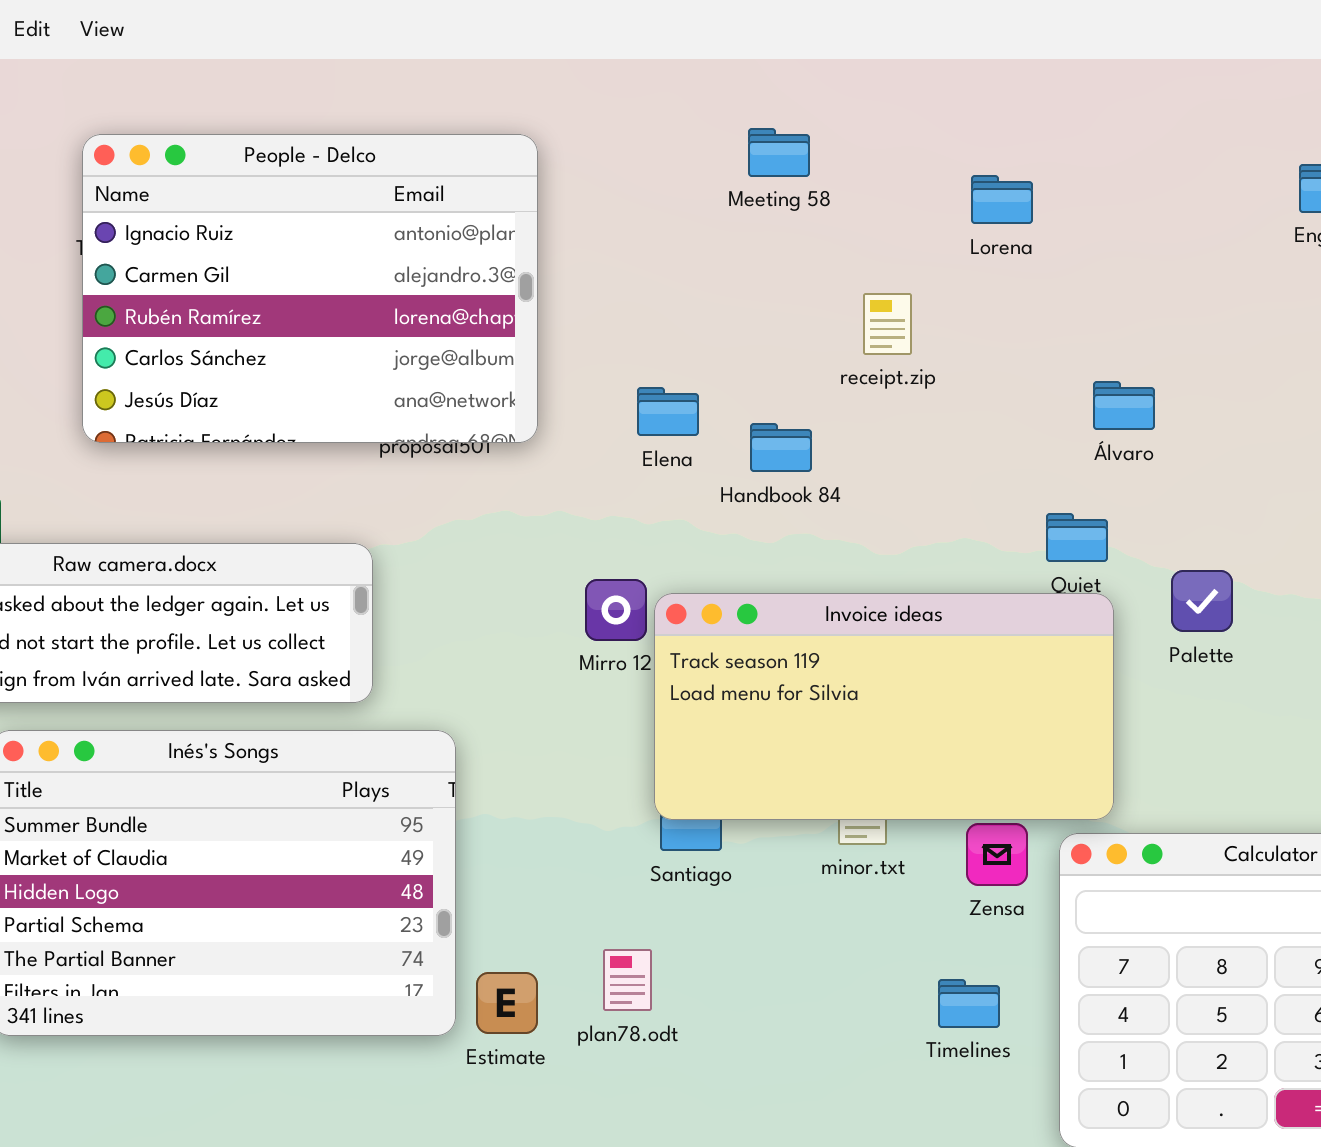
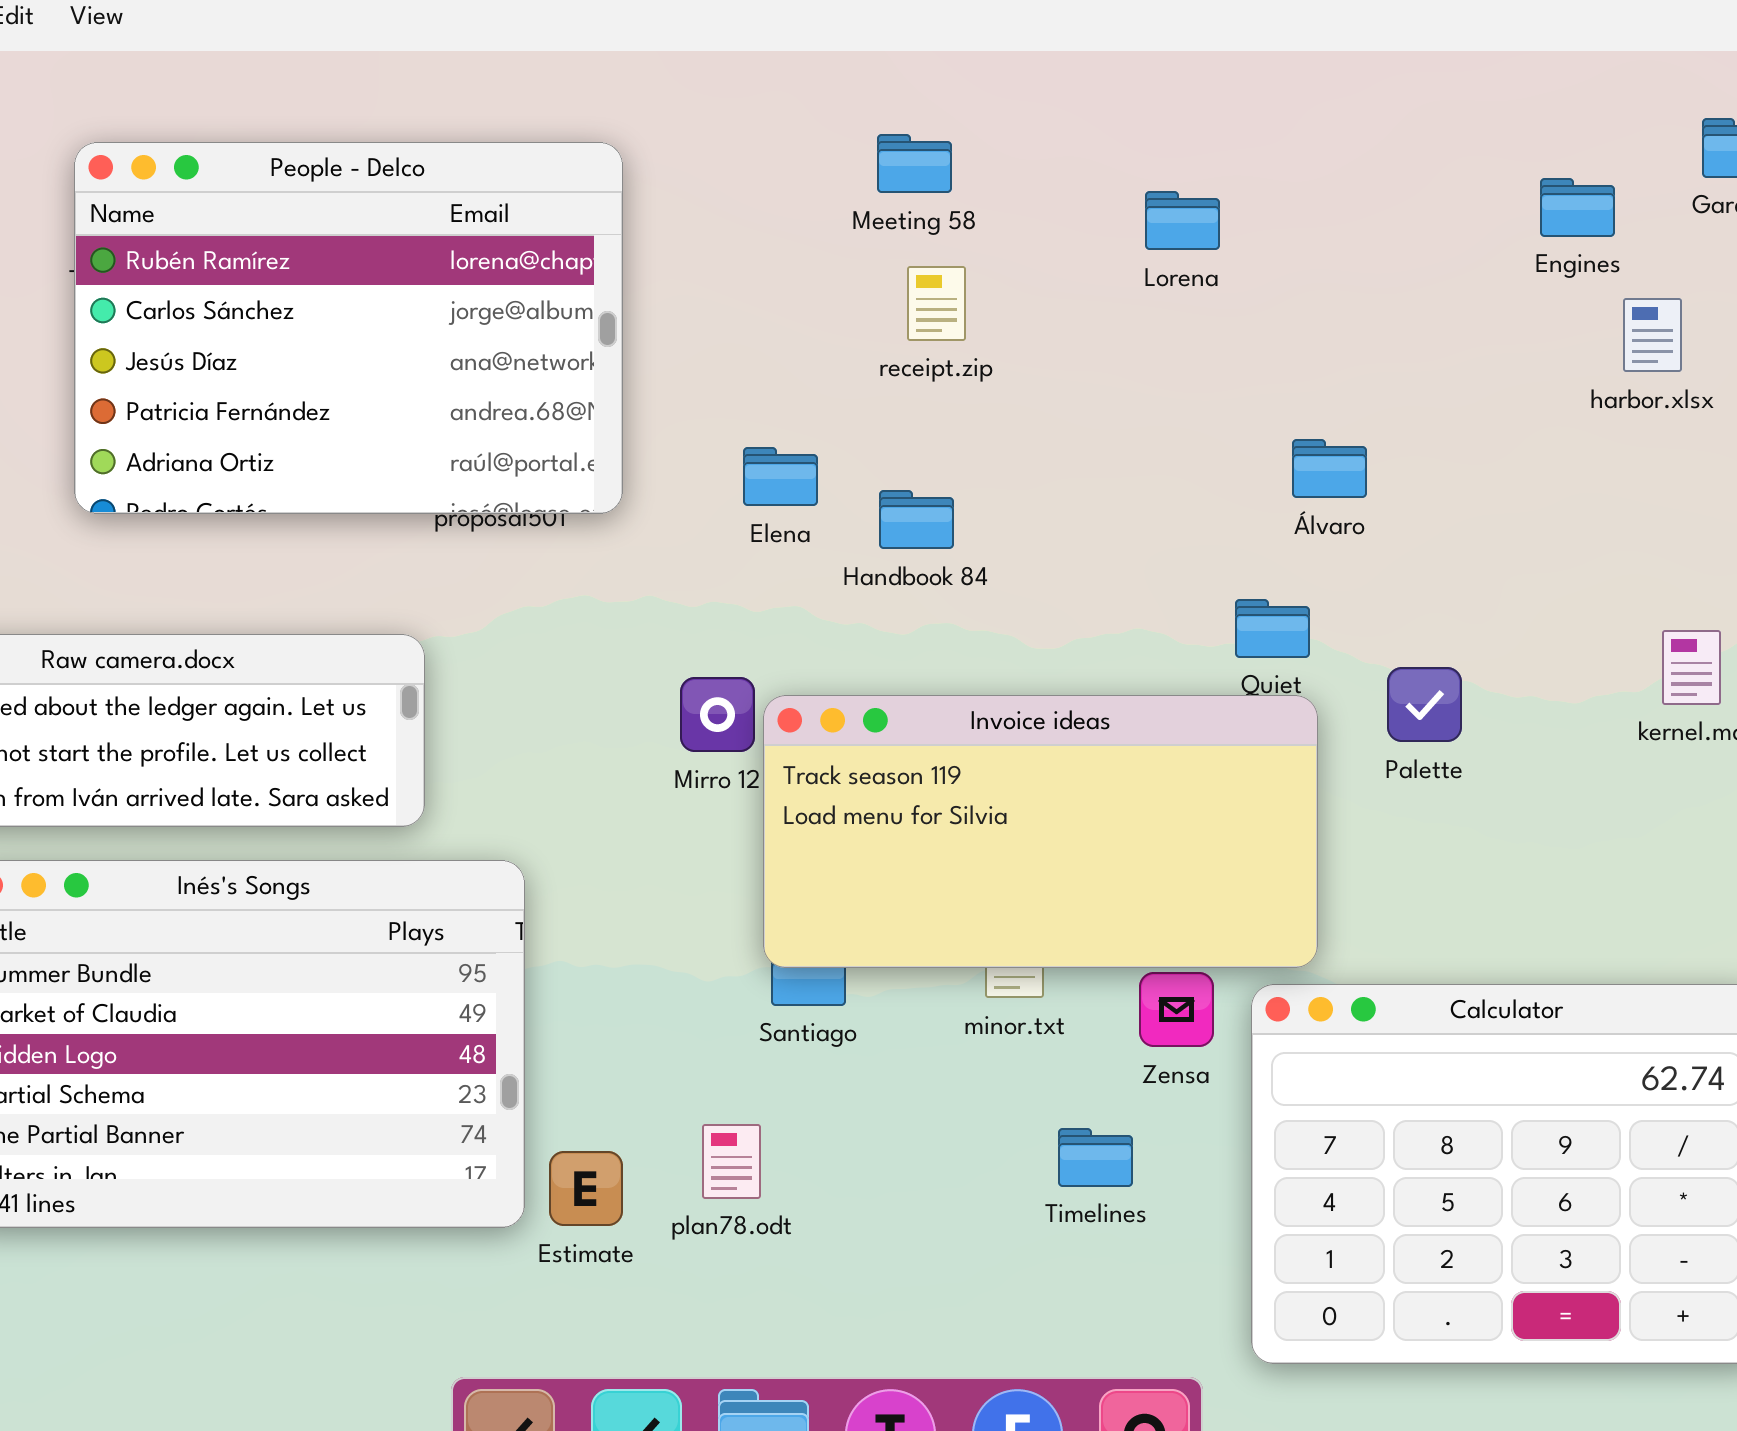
People - Delco: [82,134,538,443] -> [74,142,623,514], scrolled down 2 rows
receipt.zip: [863,293,912,355] -> [907,266,966,341], moved
Timelines: [938,979,1000,1028] -> [1058,1128,1133,1187], moved

